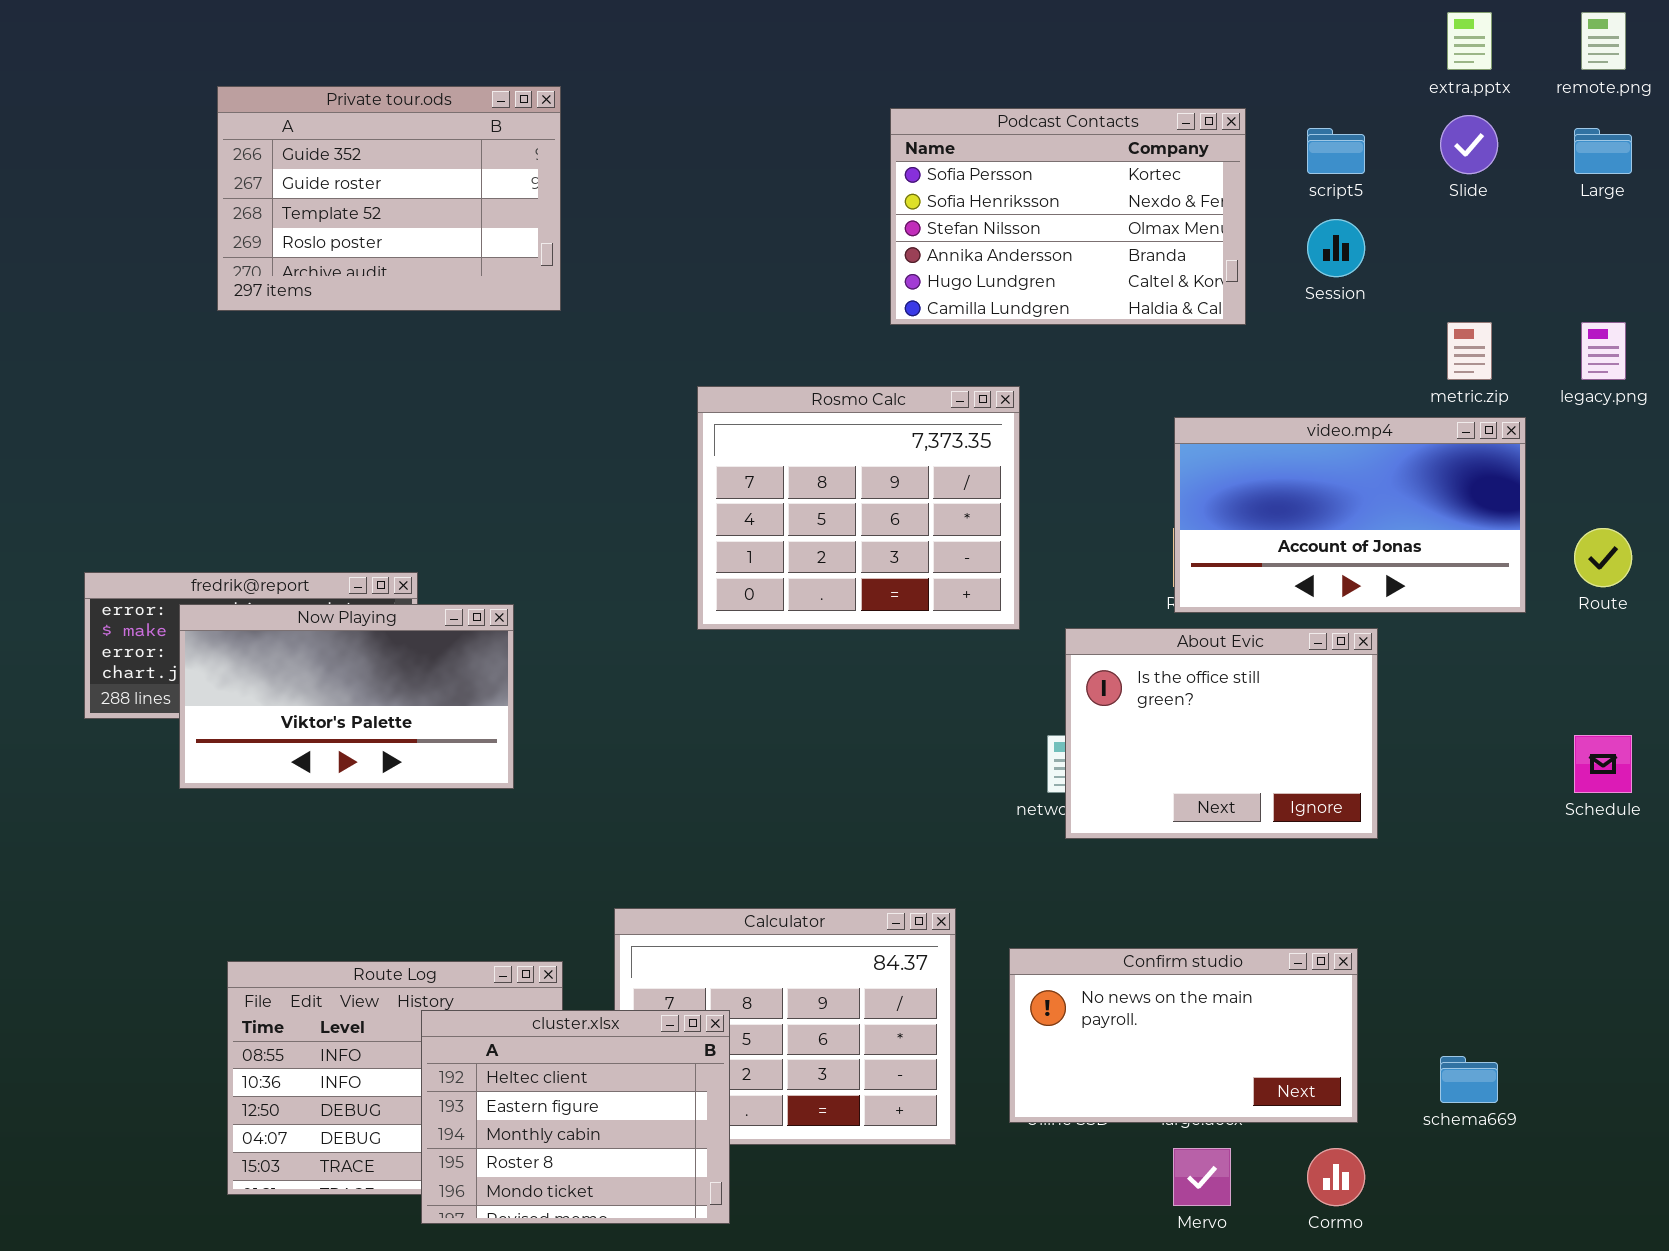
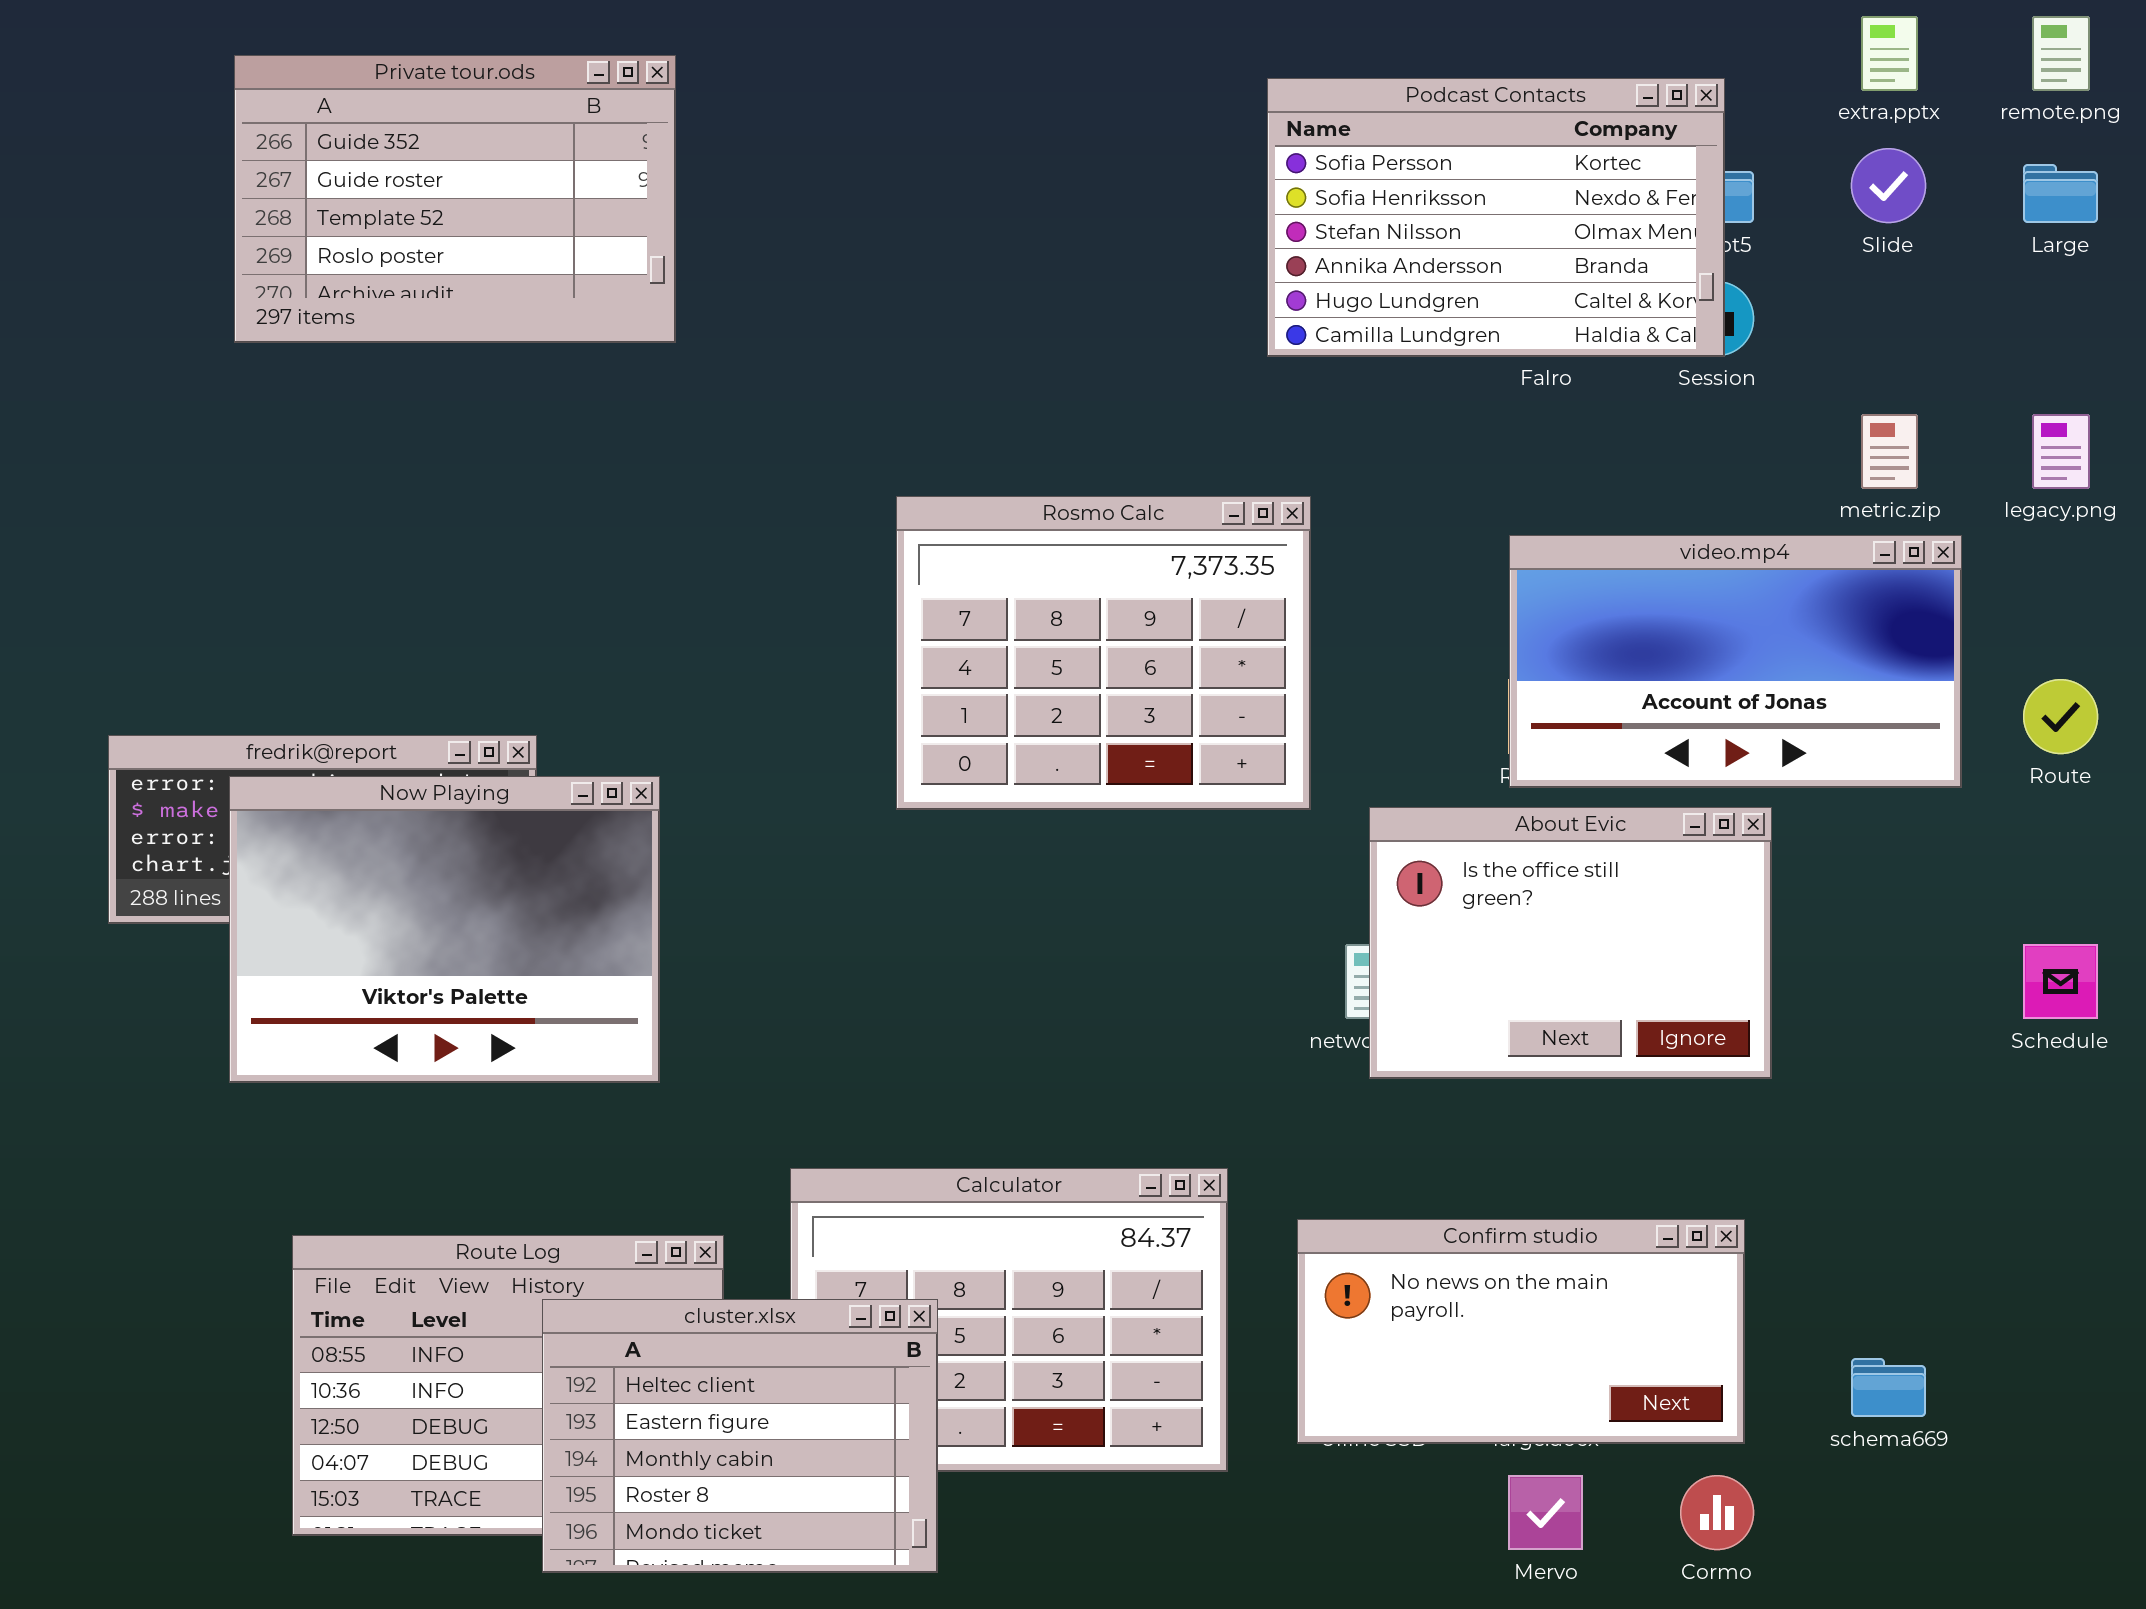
Private tour.ods: [217,86,561,311] -> [234,55,676,343], moved
Podcast Contacts: [890,108,1246,325] -> [1267,78,1725,357], moved
Now Playing: [179,604,514,789] -> [229,776,660,1083], resized

